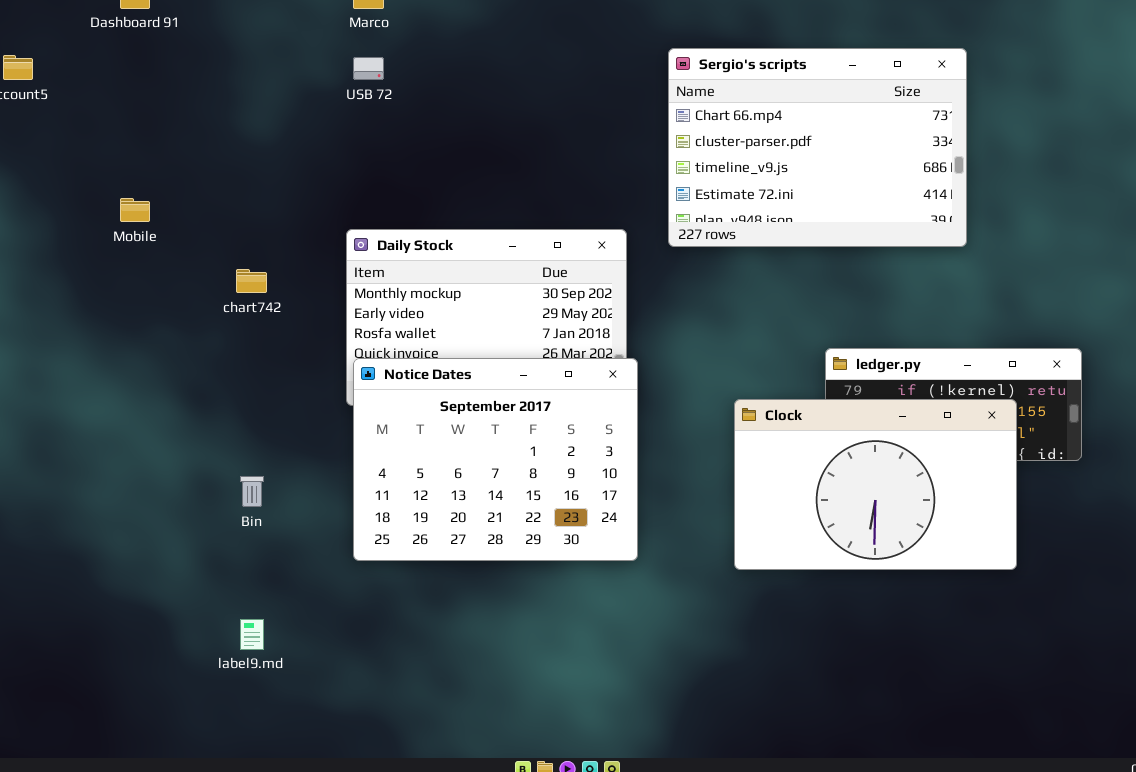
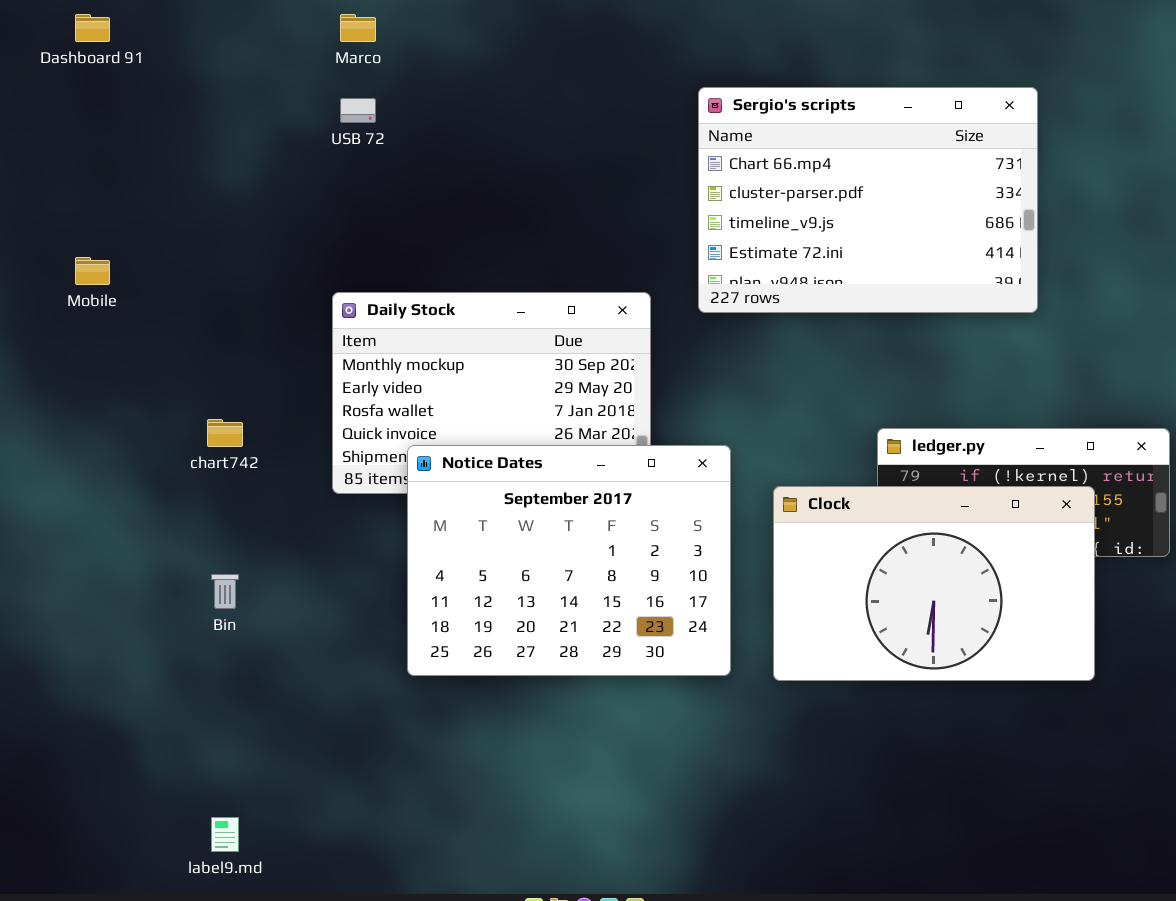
chart742: [236,269,267,293] -> [207,419,243,447], moved
Notice Dates: [353,358,638,561] -> [407,445,731,676], moved
label9.md: [240,619,264,650] -> [211,817,239,852], moved

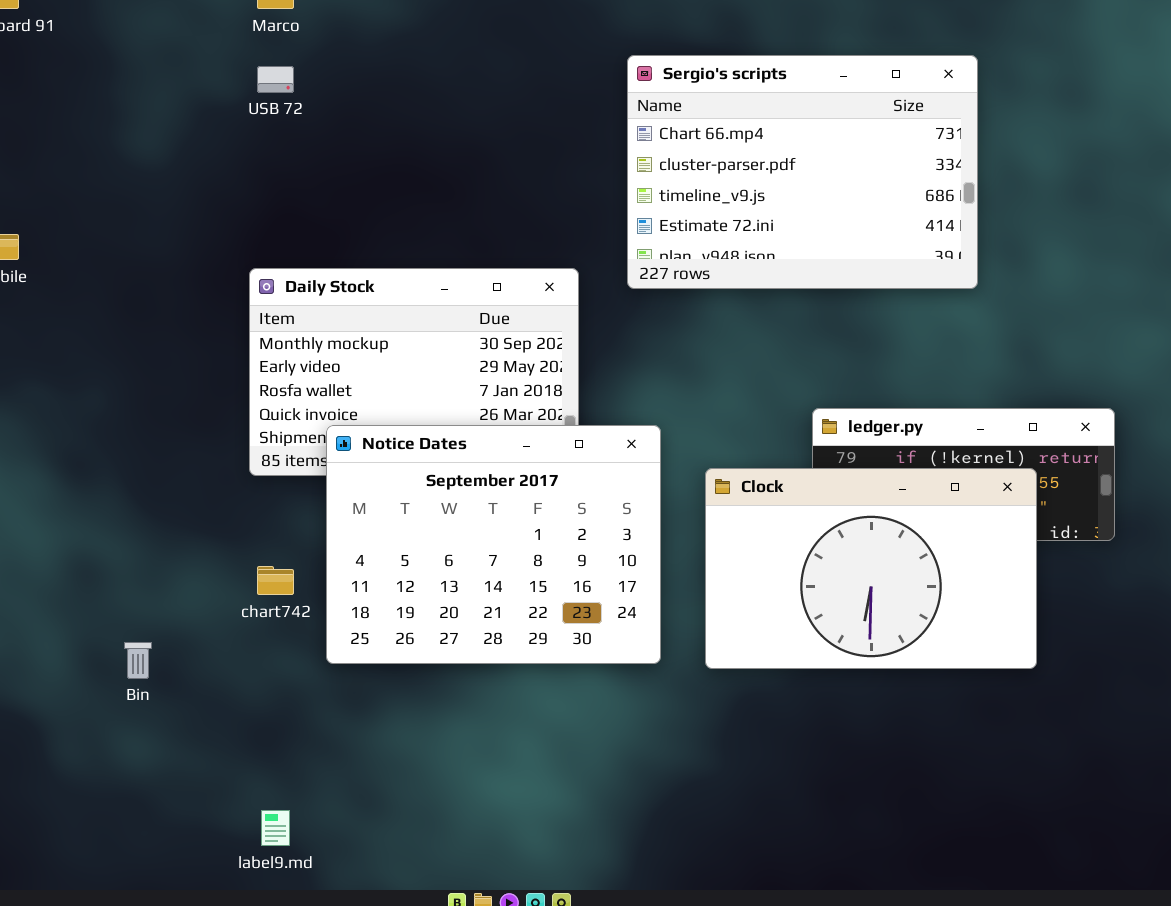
chart742: [207,419,243,447] -> [257,566,294,595], moved
Bin: [211,574,239,609] -> [124,642,152,679], moved
label9.md: [211,817,239,852] -> [261,810,290,846], moved

